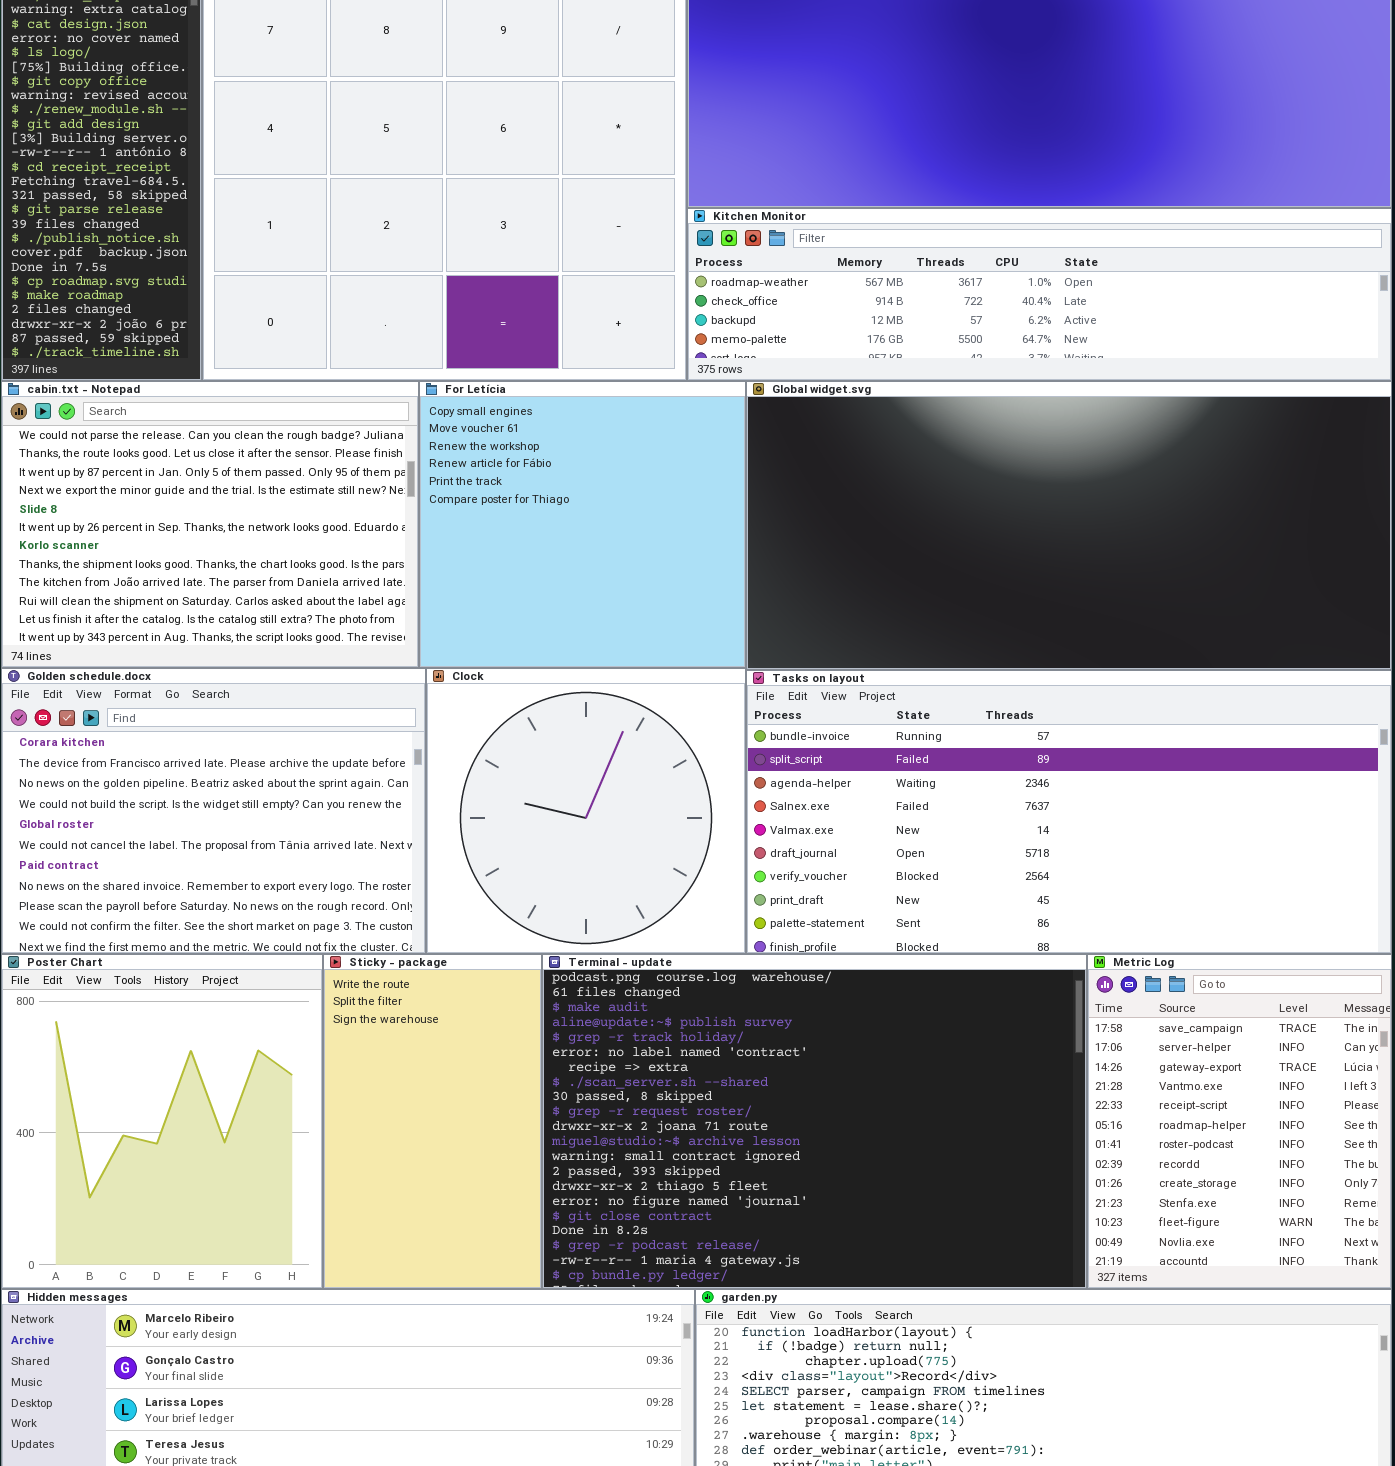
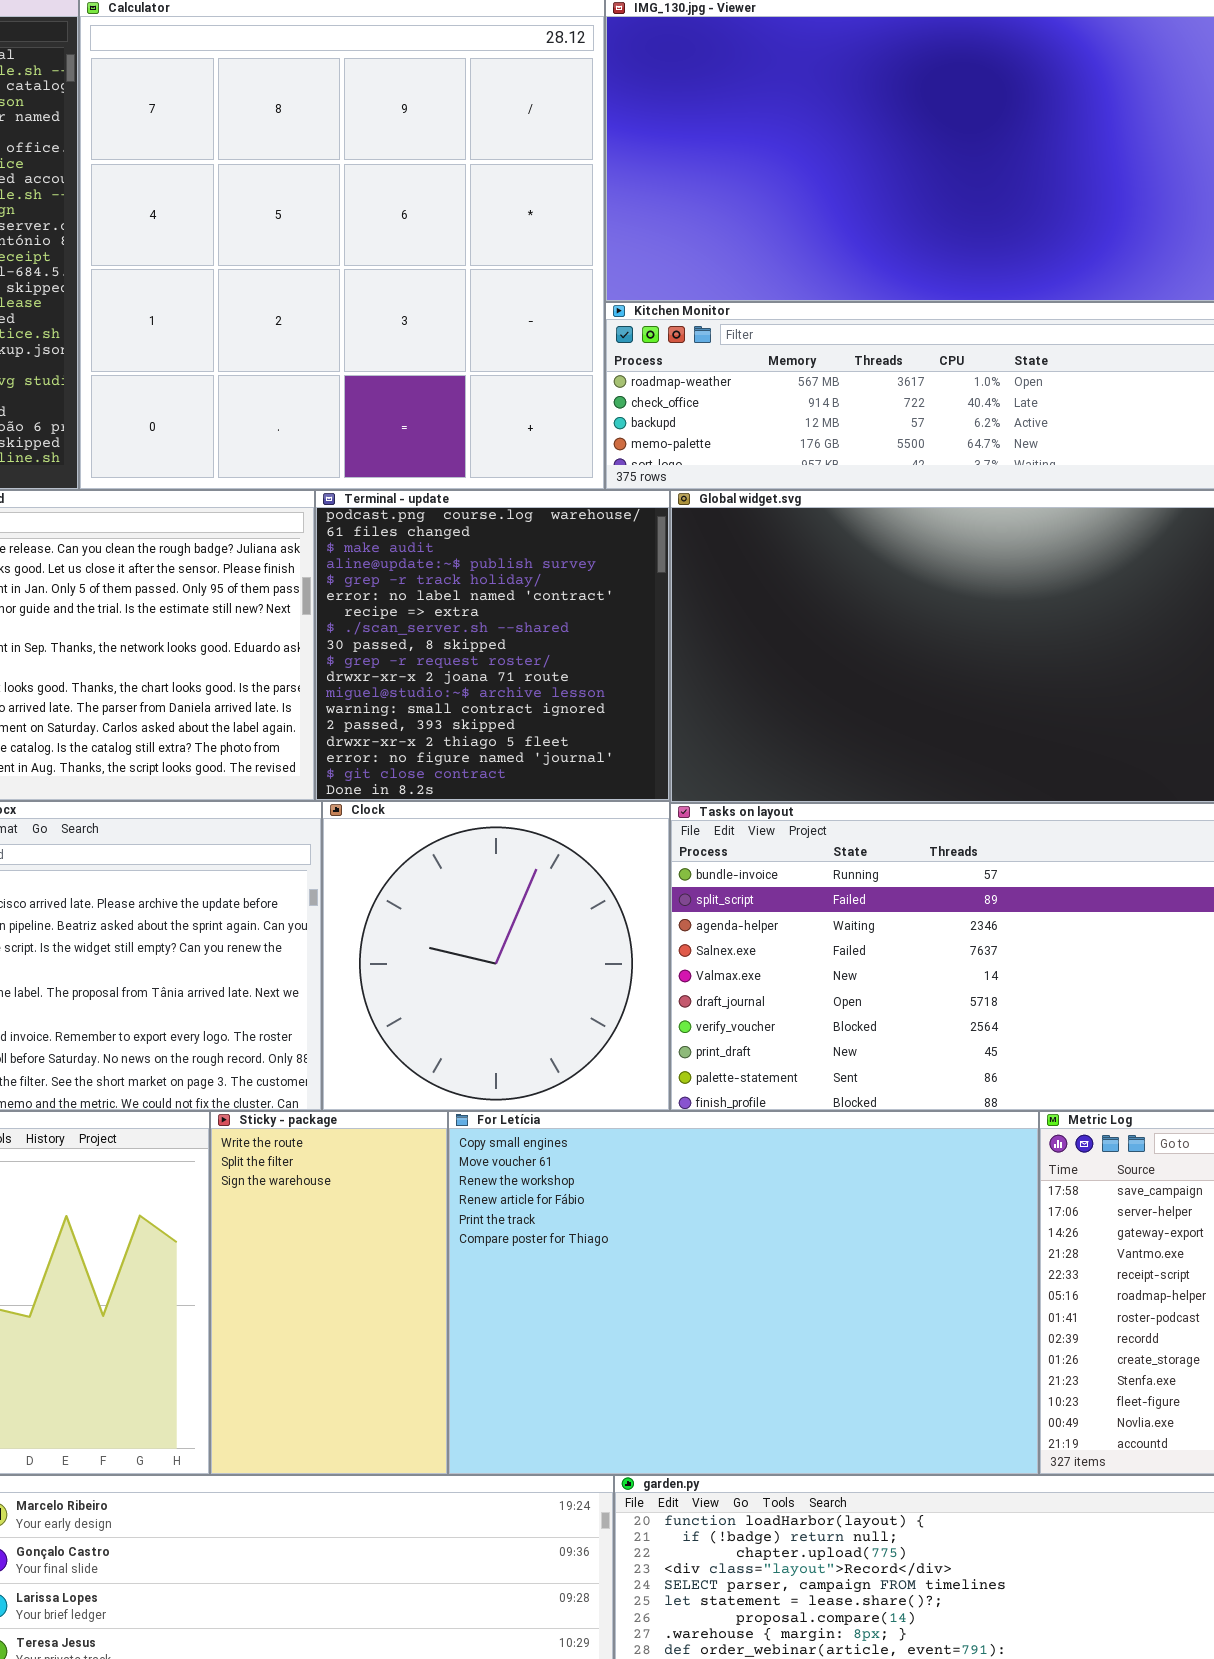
For Letícia: [419,381,746,668] -> [448,1111,1039,1475], moved, resized
Terminal - update: [542,954,1087,1289] -> [315,490,670,801], moved, resized

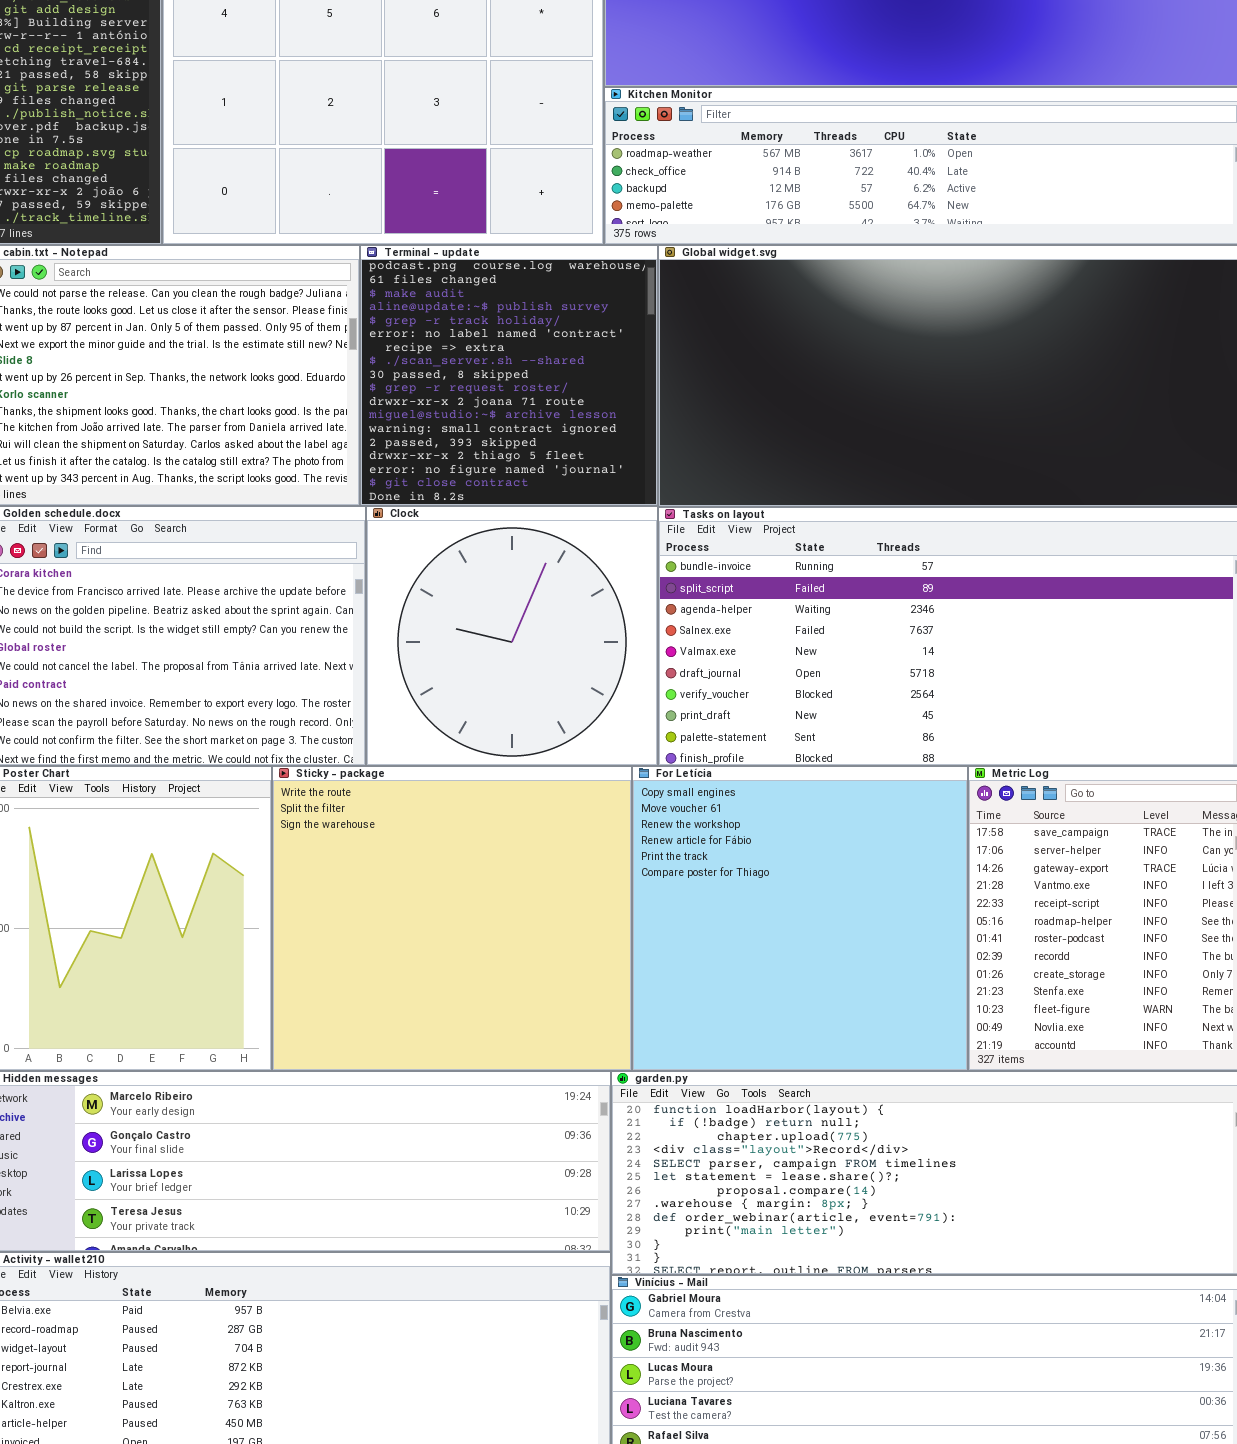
Sticky - package: [210,1111,448,1475] -> [272,766,632,1071], resized
For Letícia: [448,1111,1039,1475] -> [632,766,968,1071], resized

